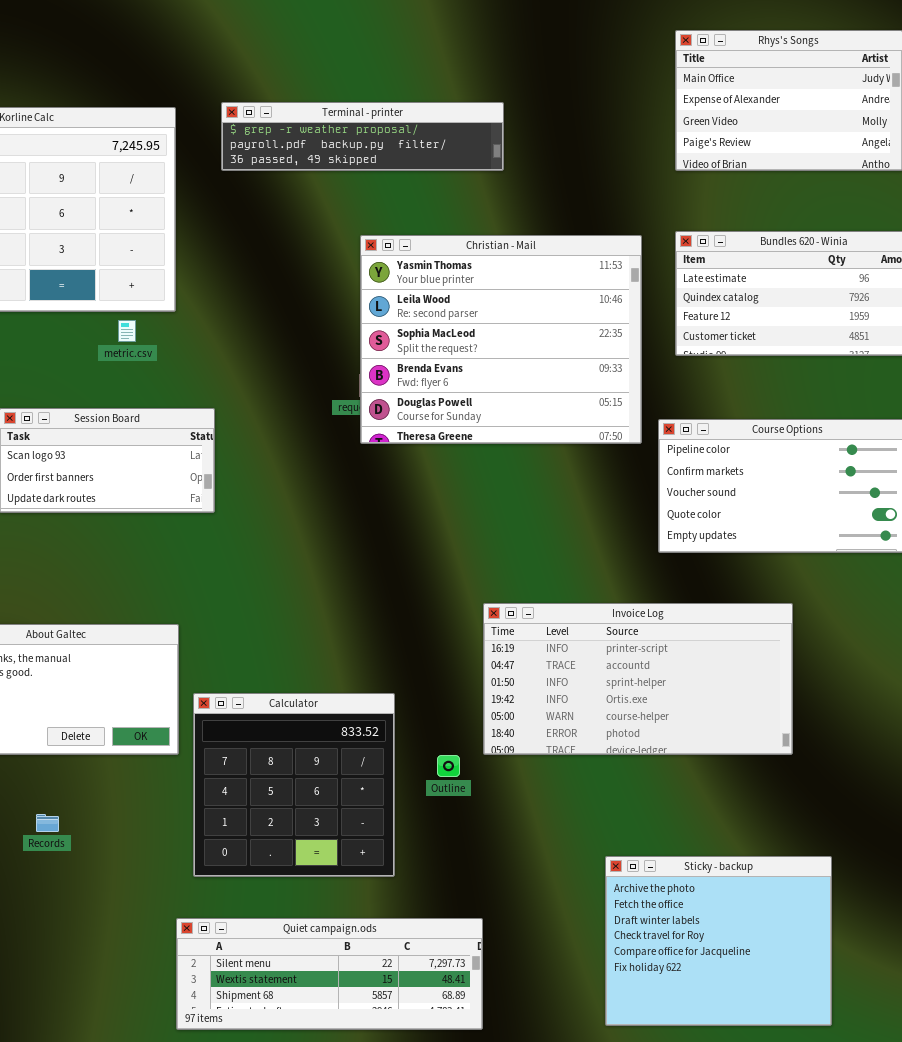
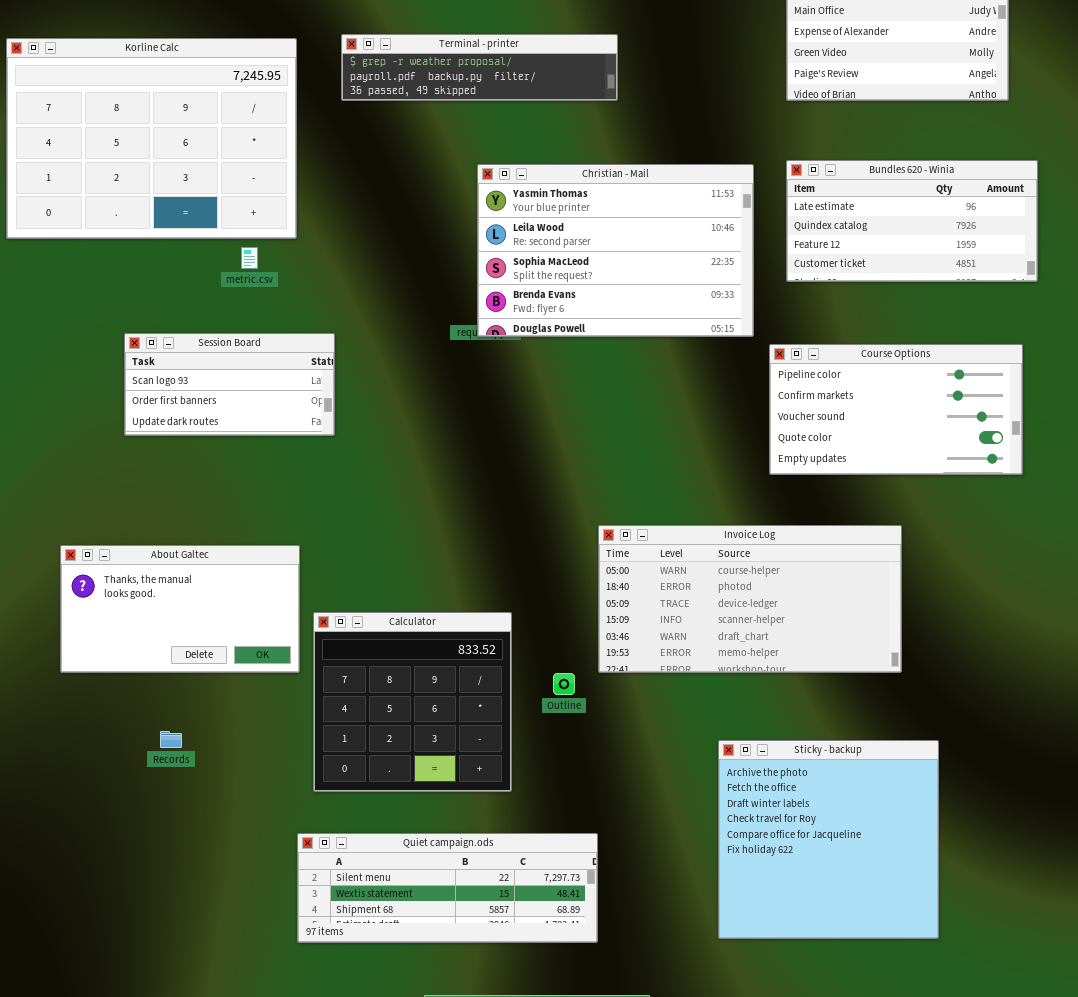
Christian - Mail: [360,235,642,444] -> [477,164,754,337], resized
Invoice Log: [483,603,793,755] -> [598,525,902,673], scrolled down 4 rows
Sticky - backup: [605,856,832,1026] -> [718,740,939,939], resized

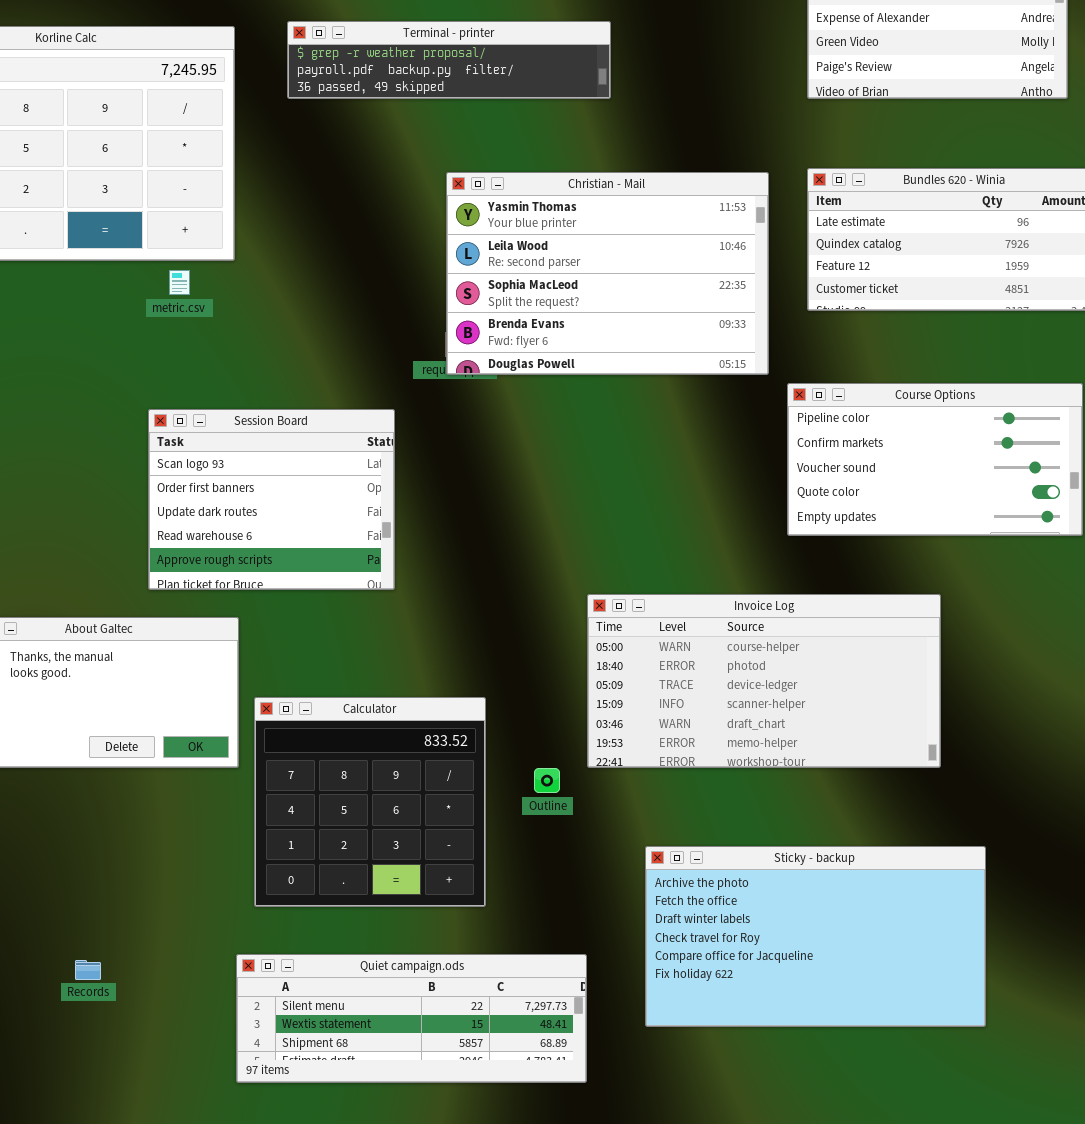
Session Board: [124,333,335,436] -> [148,409,395,590], moved, resized
Records: [160,731,182,748] -> [75,960,101,980], moved
Sticky - backup: [718,740,939,939] -> [645,846,986,1027], resized

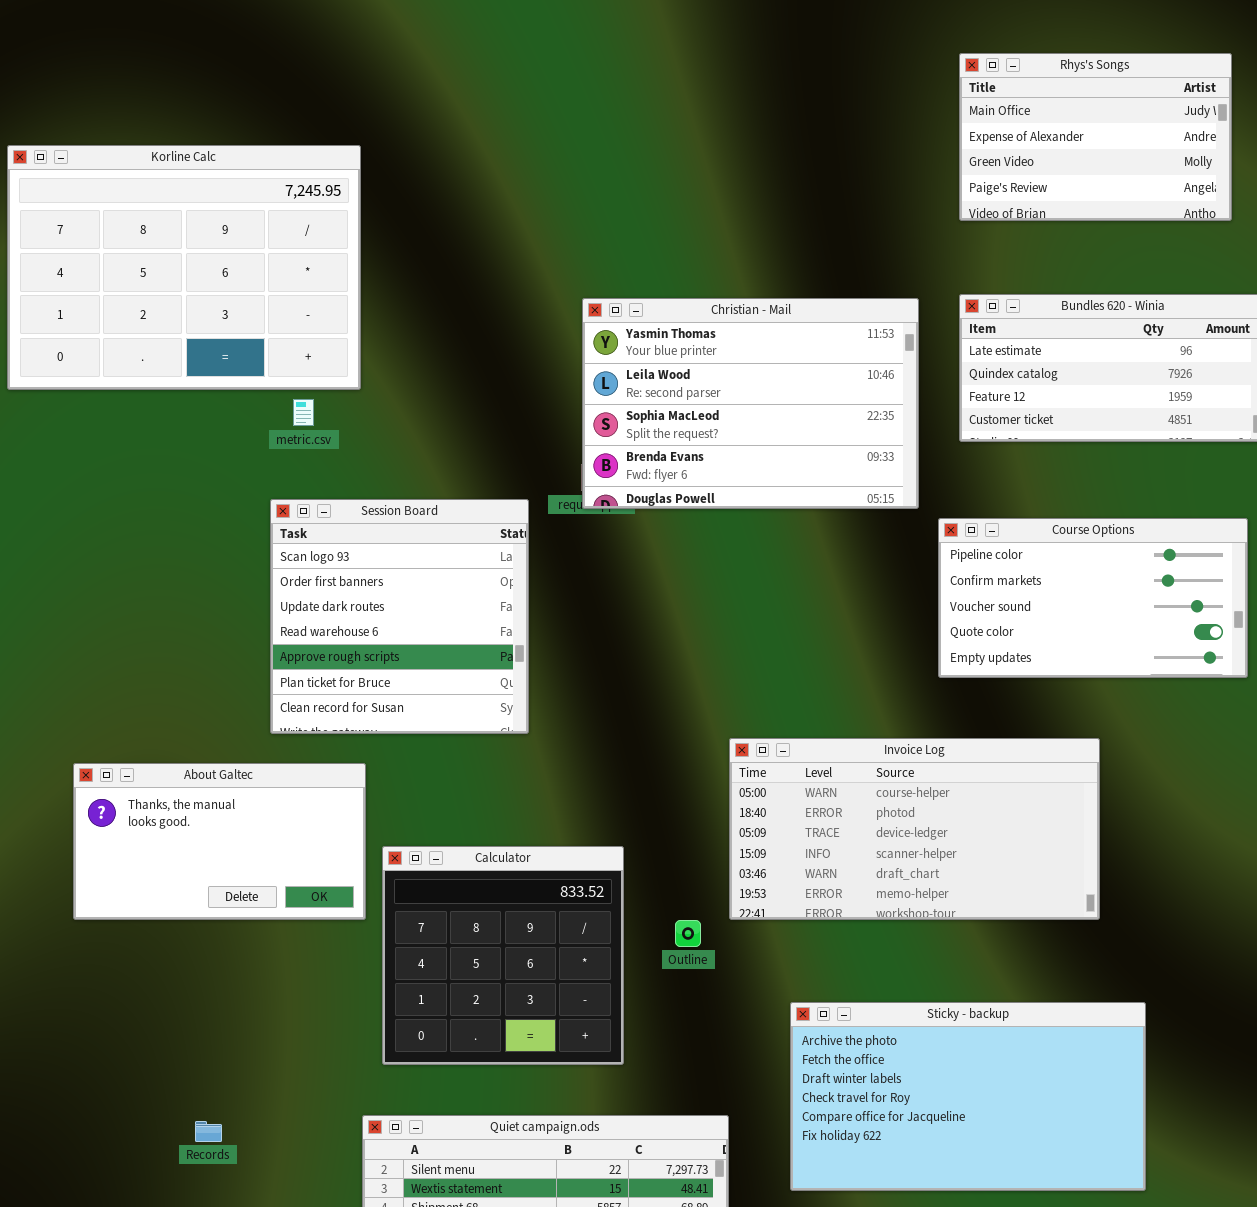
Terminal - printer: [287,21,611,99] -> none, closed
Session Board: [148,409,395,590] -> [270,499,529,734], resized

